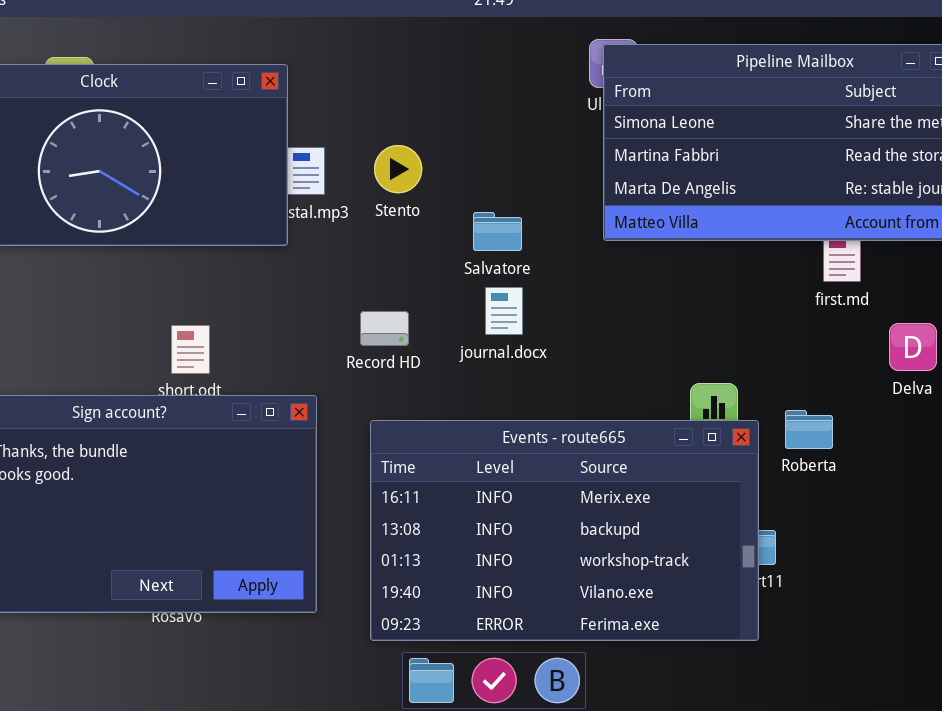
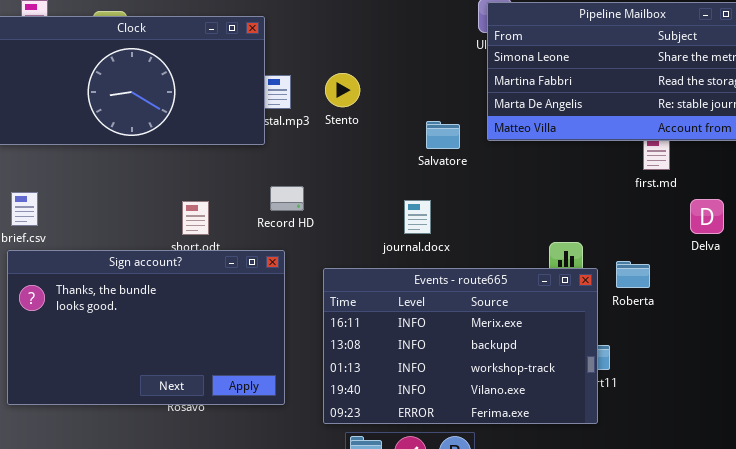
Salvatore: [473,212,522,251] -> [426,121,460,149], moved
journal.docx: [485,287,523,335] -> [404,200,431,234], moved
Record HD: [360,311,409,346] -> [270,186,304,211], moved

